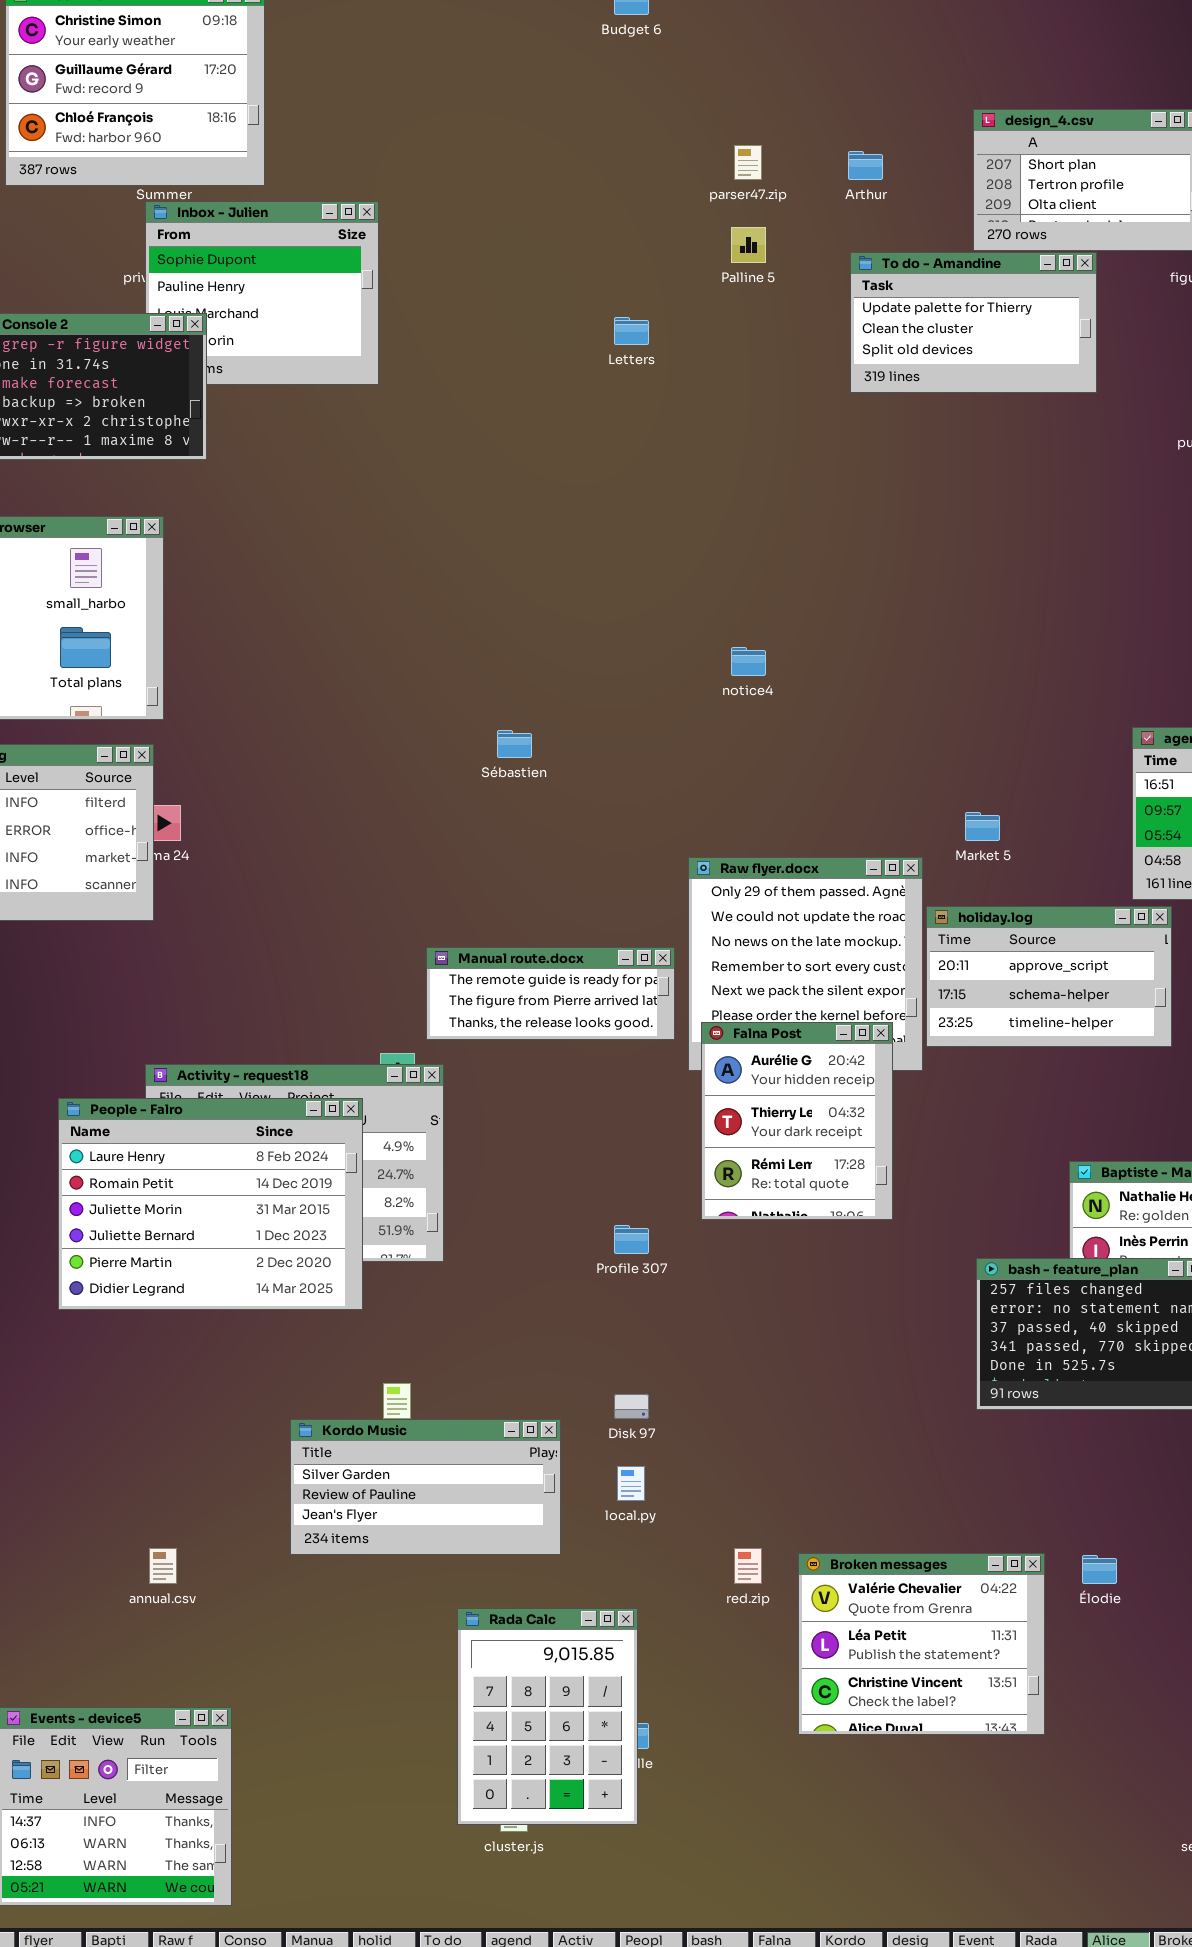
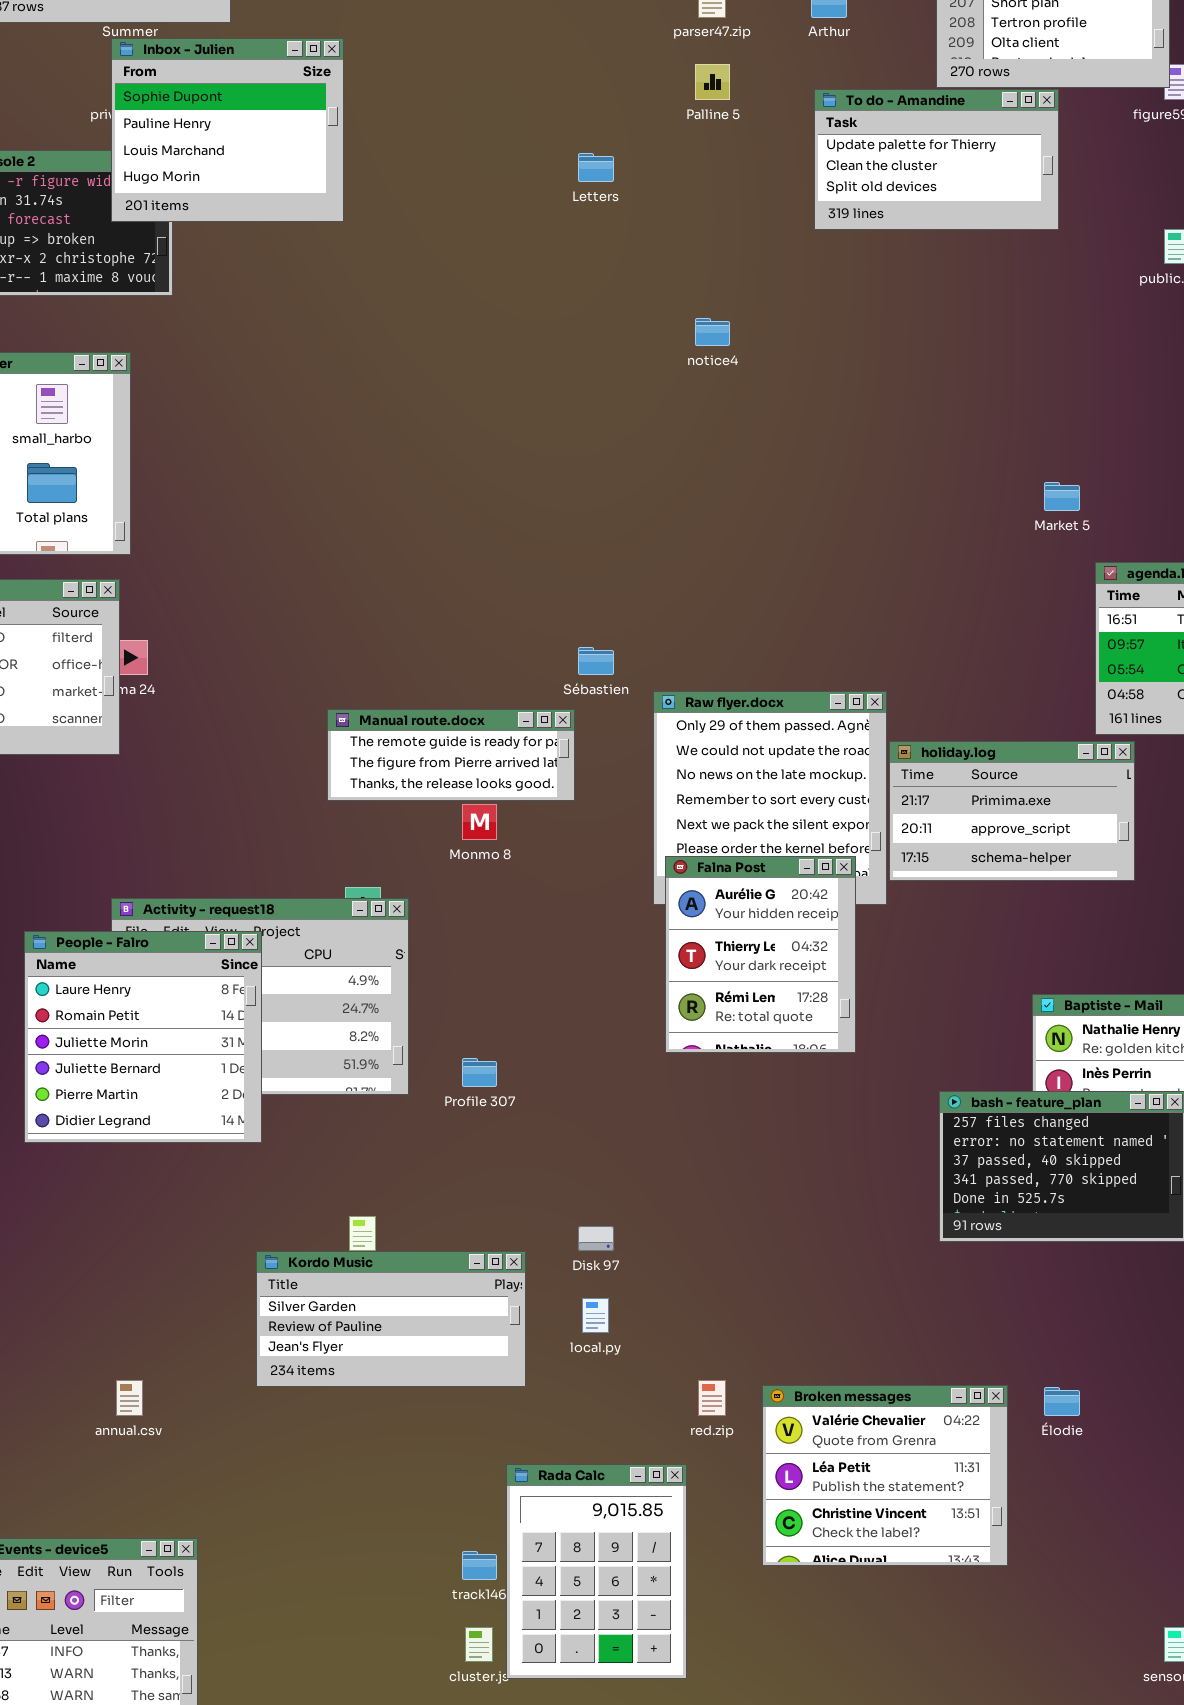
Inbox - Julien: [145,201,379,385] -> [111,38,344,222], raised
notice4: [731,647,766,676] -> [695,318,730,346], moved
Sébastien: [497,730,532,758] -> [578,647,614,675], moved
Market 5: [965,812,1000,841] -> [1044,482,1080,511], moved
holiday.log: [926,906,1172,1047] -> [889,741,1135,881], scrolled up 1 row
Manual route.docx: [426,947,675,1040] -> [327,709,575,801], moved
People - Falro: [58,1098,363,1310] -> [24,931,262,1143], resized
Profile 307: [614,1225,649,1254] -> [462,1058,497,1087], moved
Rada Calc: [457,1608,638,1825] -> [506,1464,687,1679], moved

